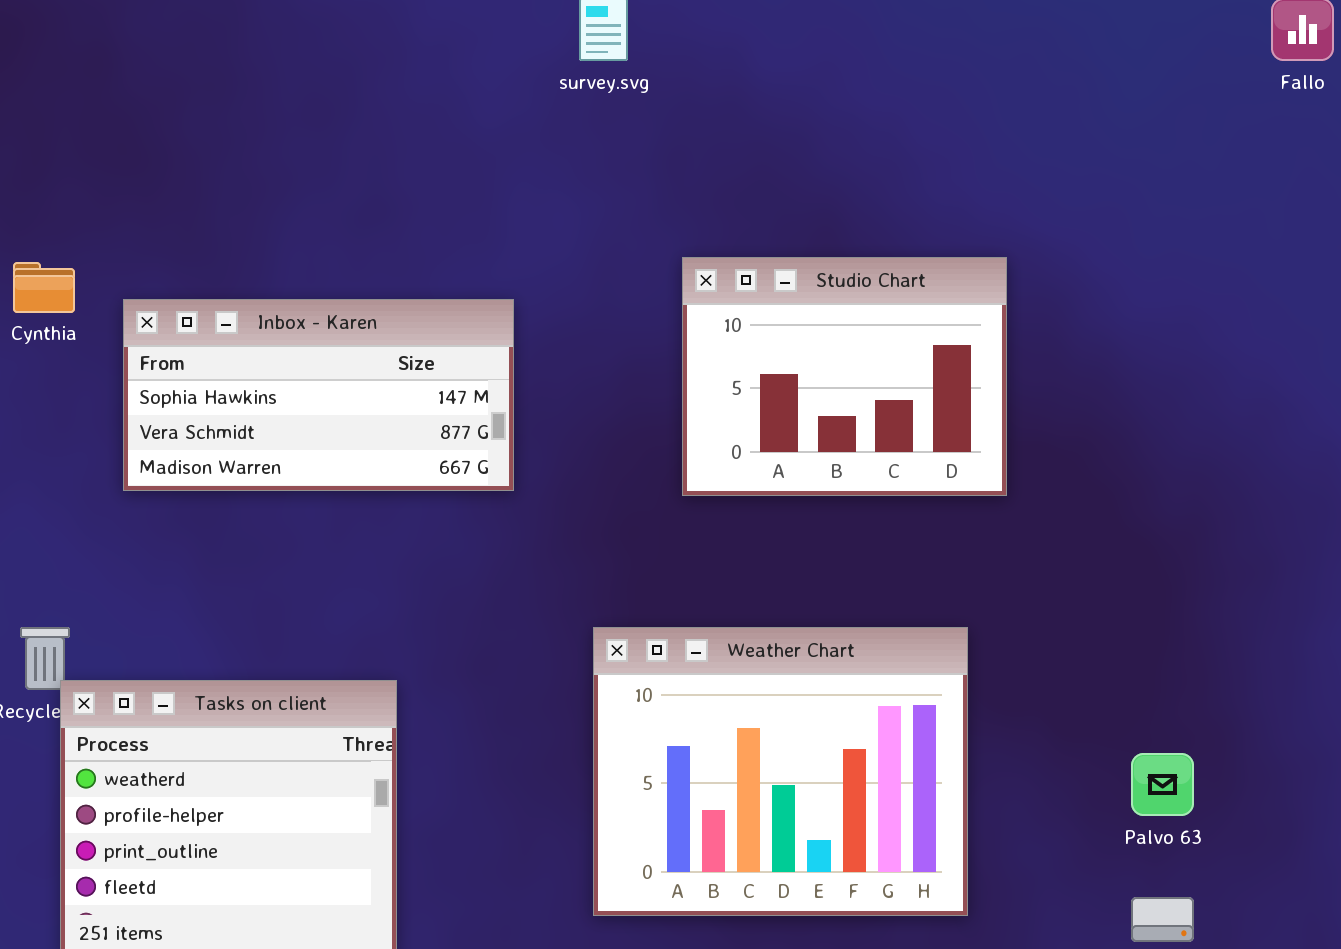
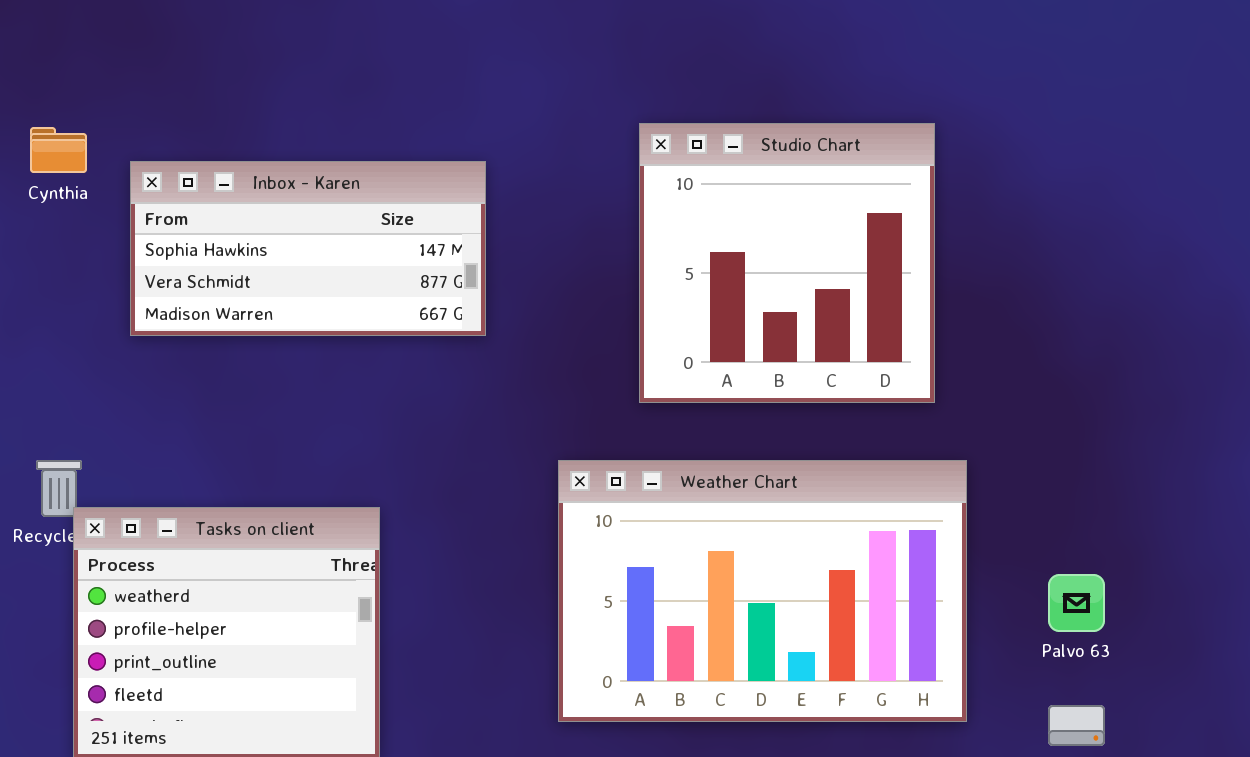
Studio Chart: [682,257,1007,496] -> [639,123,935,403], resized
Weather Chart: [593,627,968,916] -> [558,460,967,722], resized

